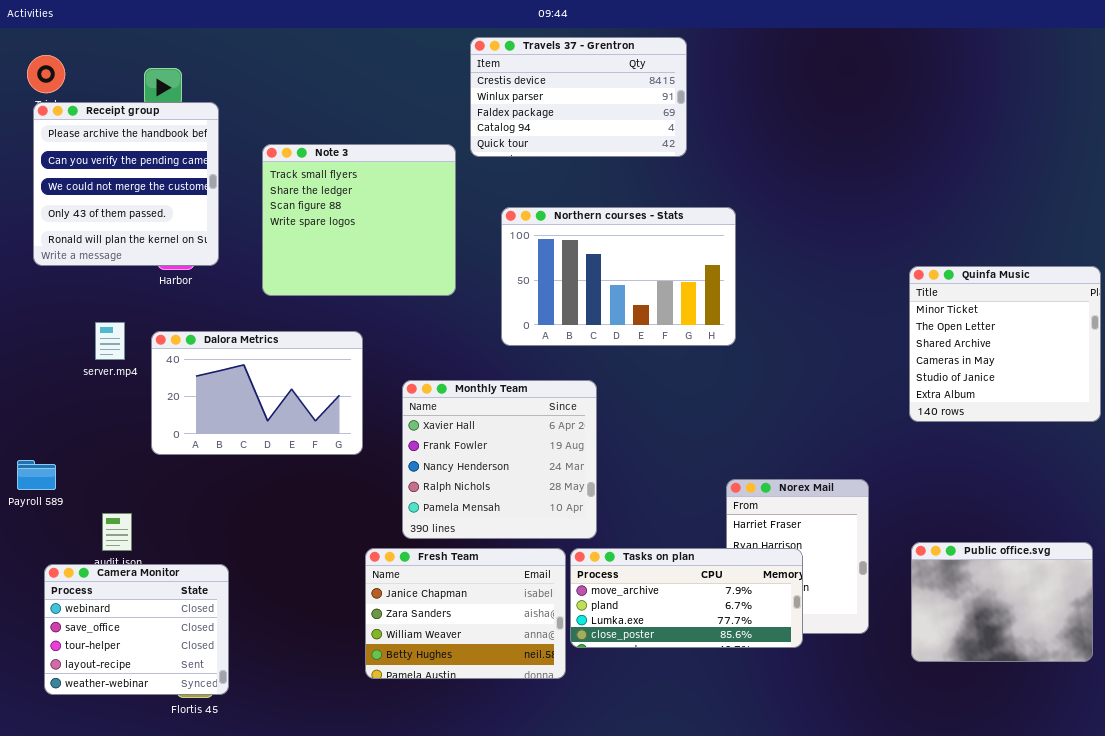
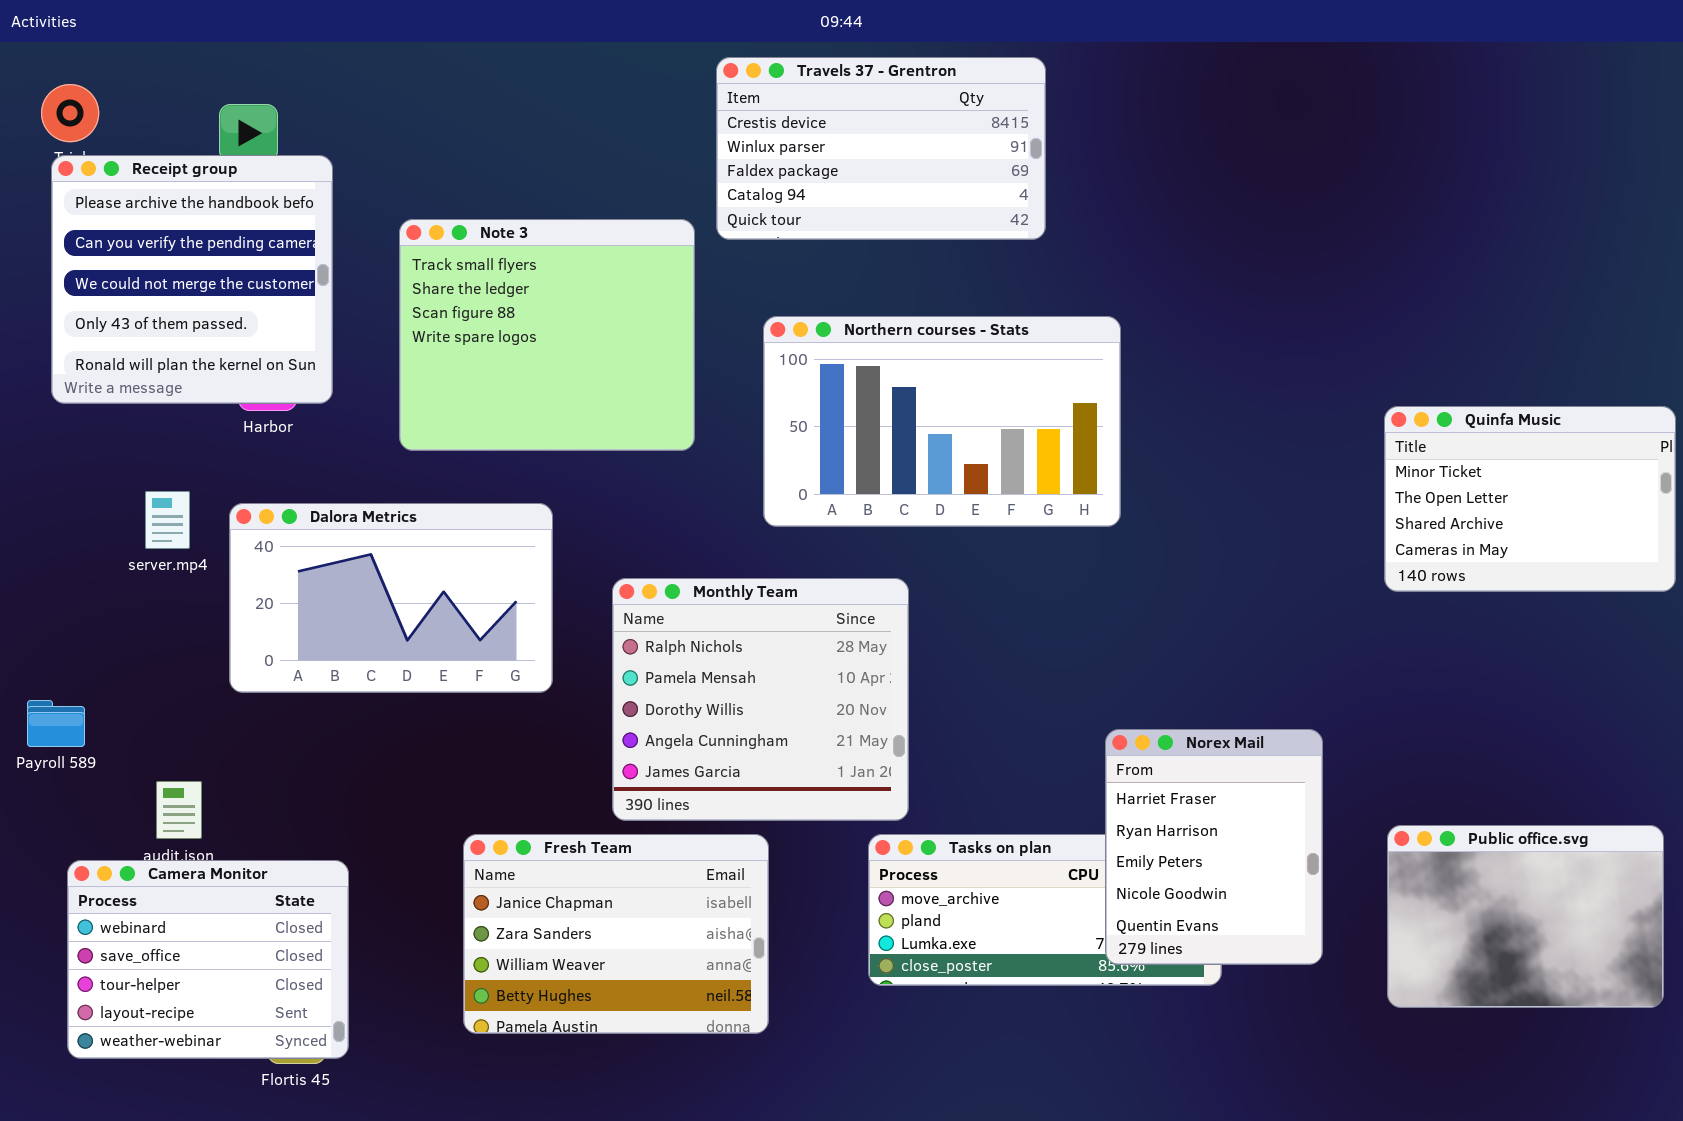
Quinfa Music: [909,266,1101,422] -> [1384,406,1676,592], resized
Monthly Team: [402,380,597,539] -> [612,578,909,821], scrolled down 3 rows
Norex Mail: [726,479,869,634] -> [1105,729,1323,965], raised
Fresh Team: [365,548,566,679] -> [463,834,769,1034], moved

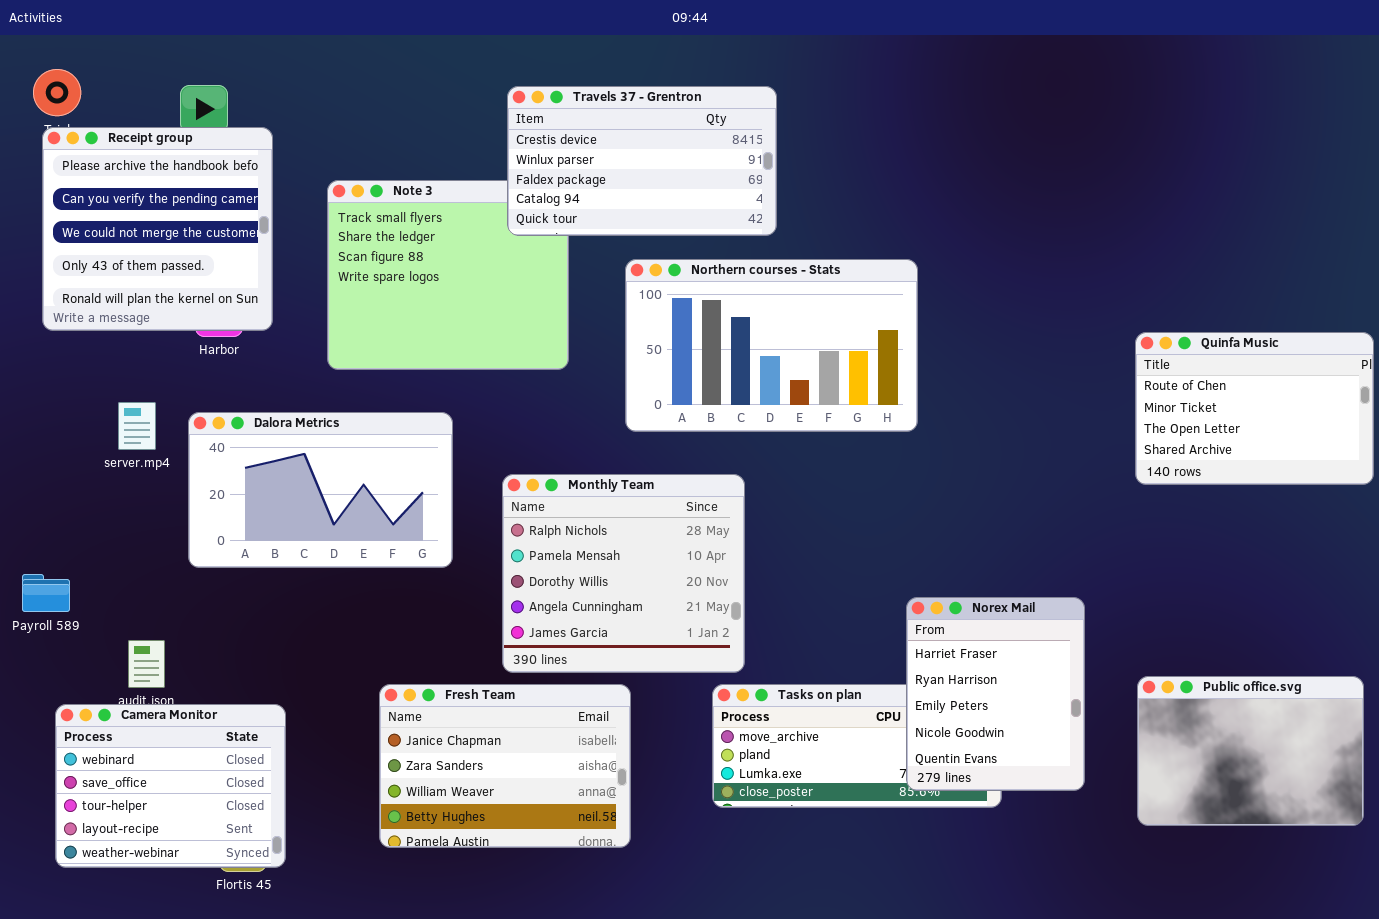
Travels 37 - Grentron: [716,57,1046,240] -> [507,86,777,236], moved
Quinfa Music: [1384,406,1676,592] -> [1135,332,1374,485], scrolled up 1 row

